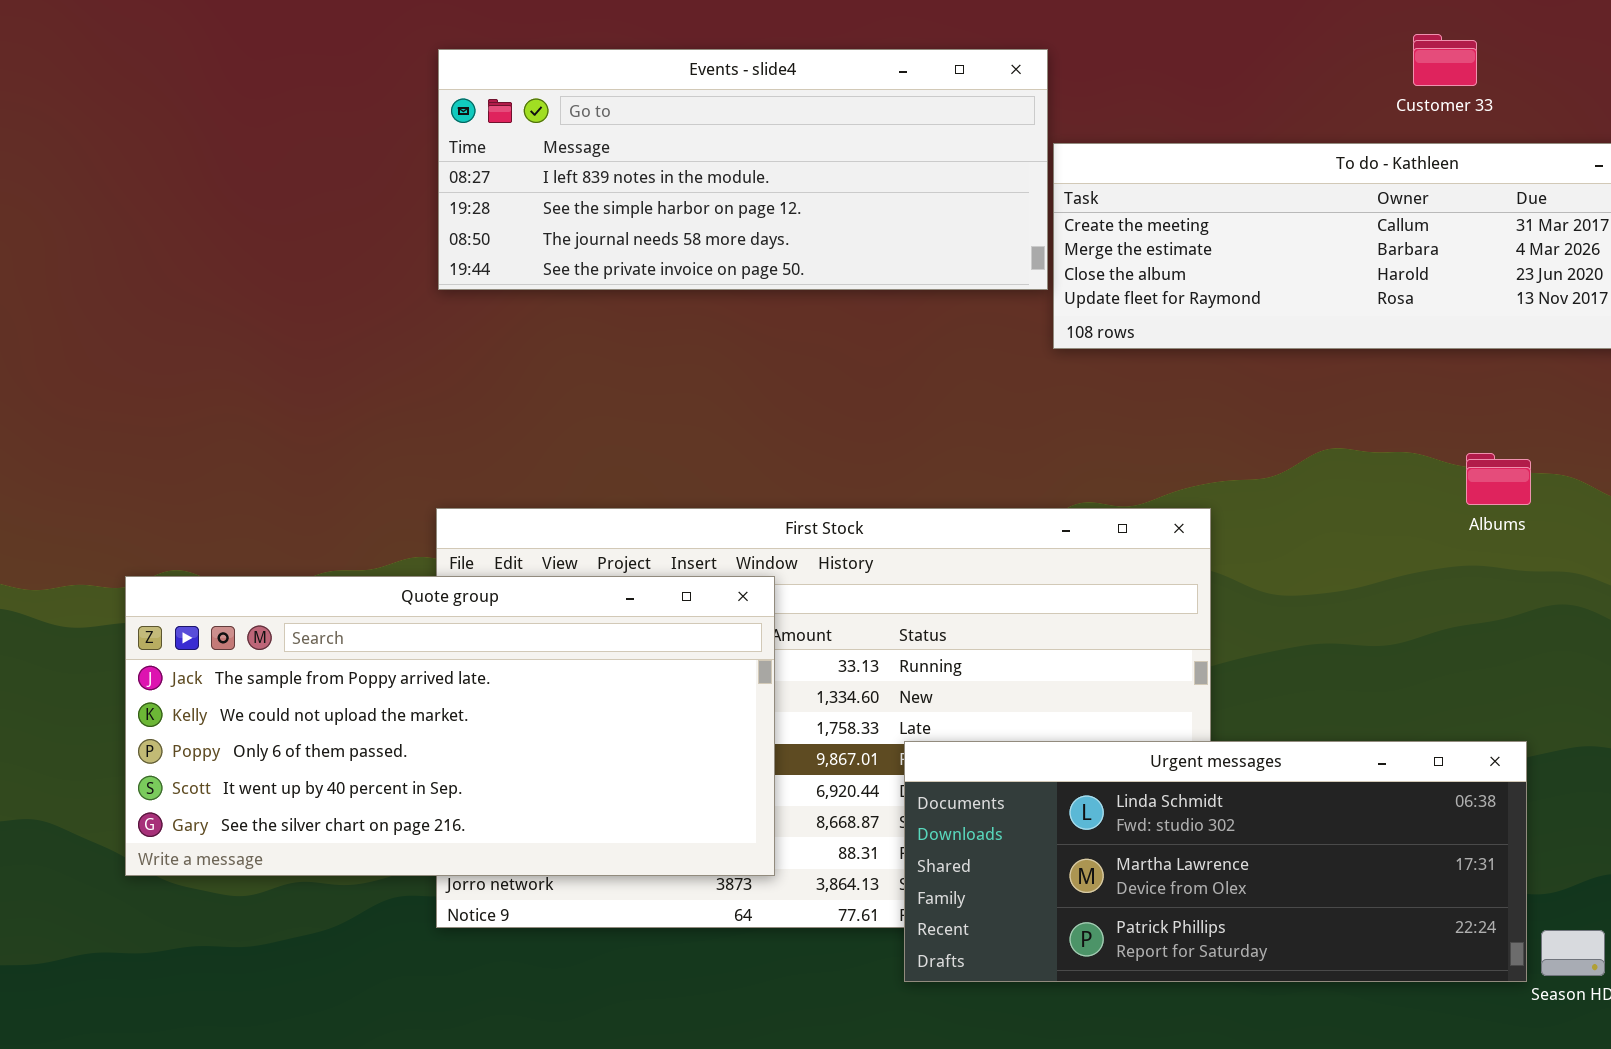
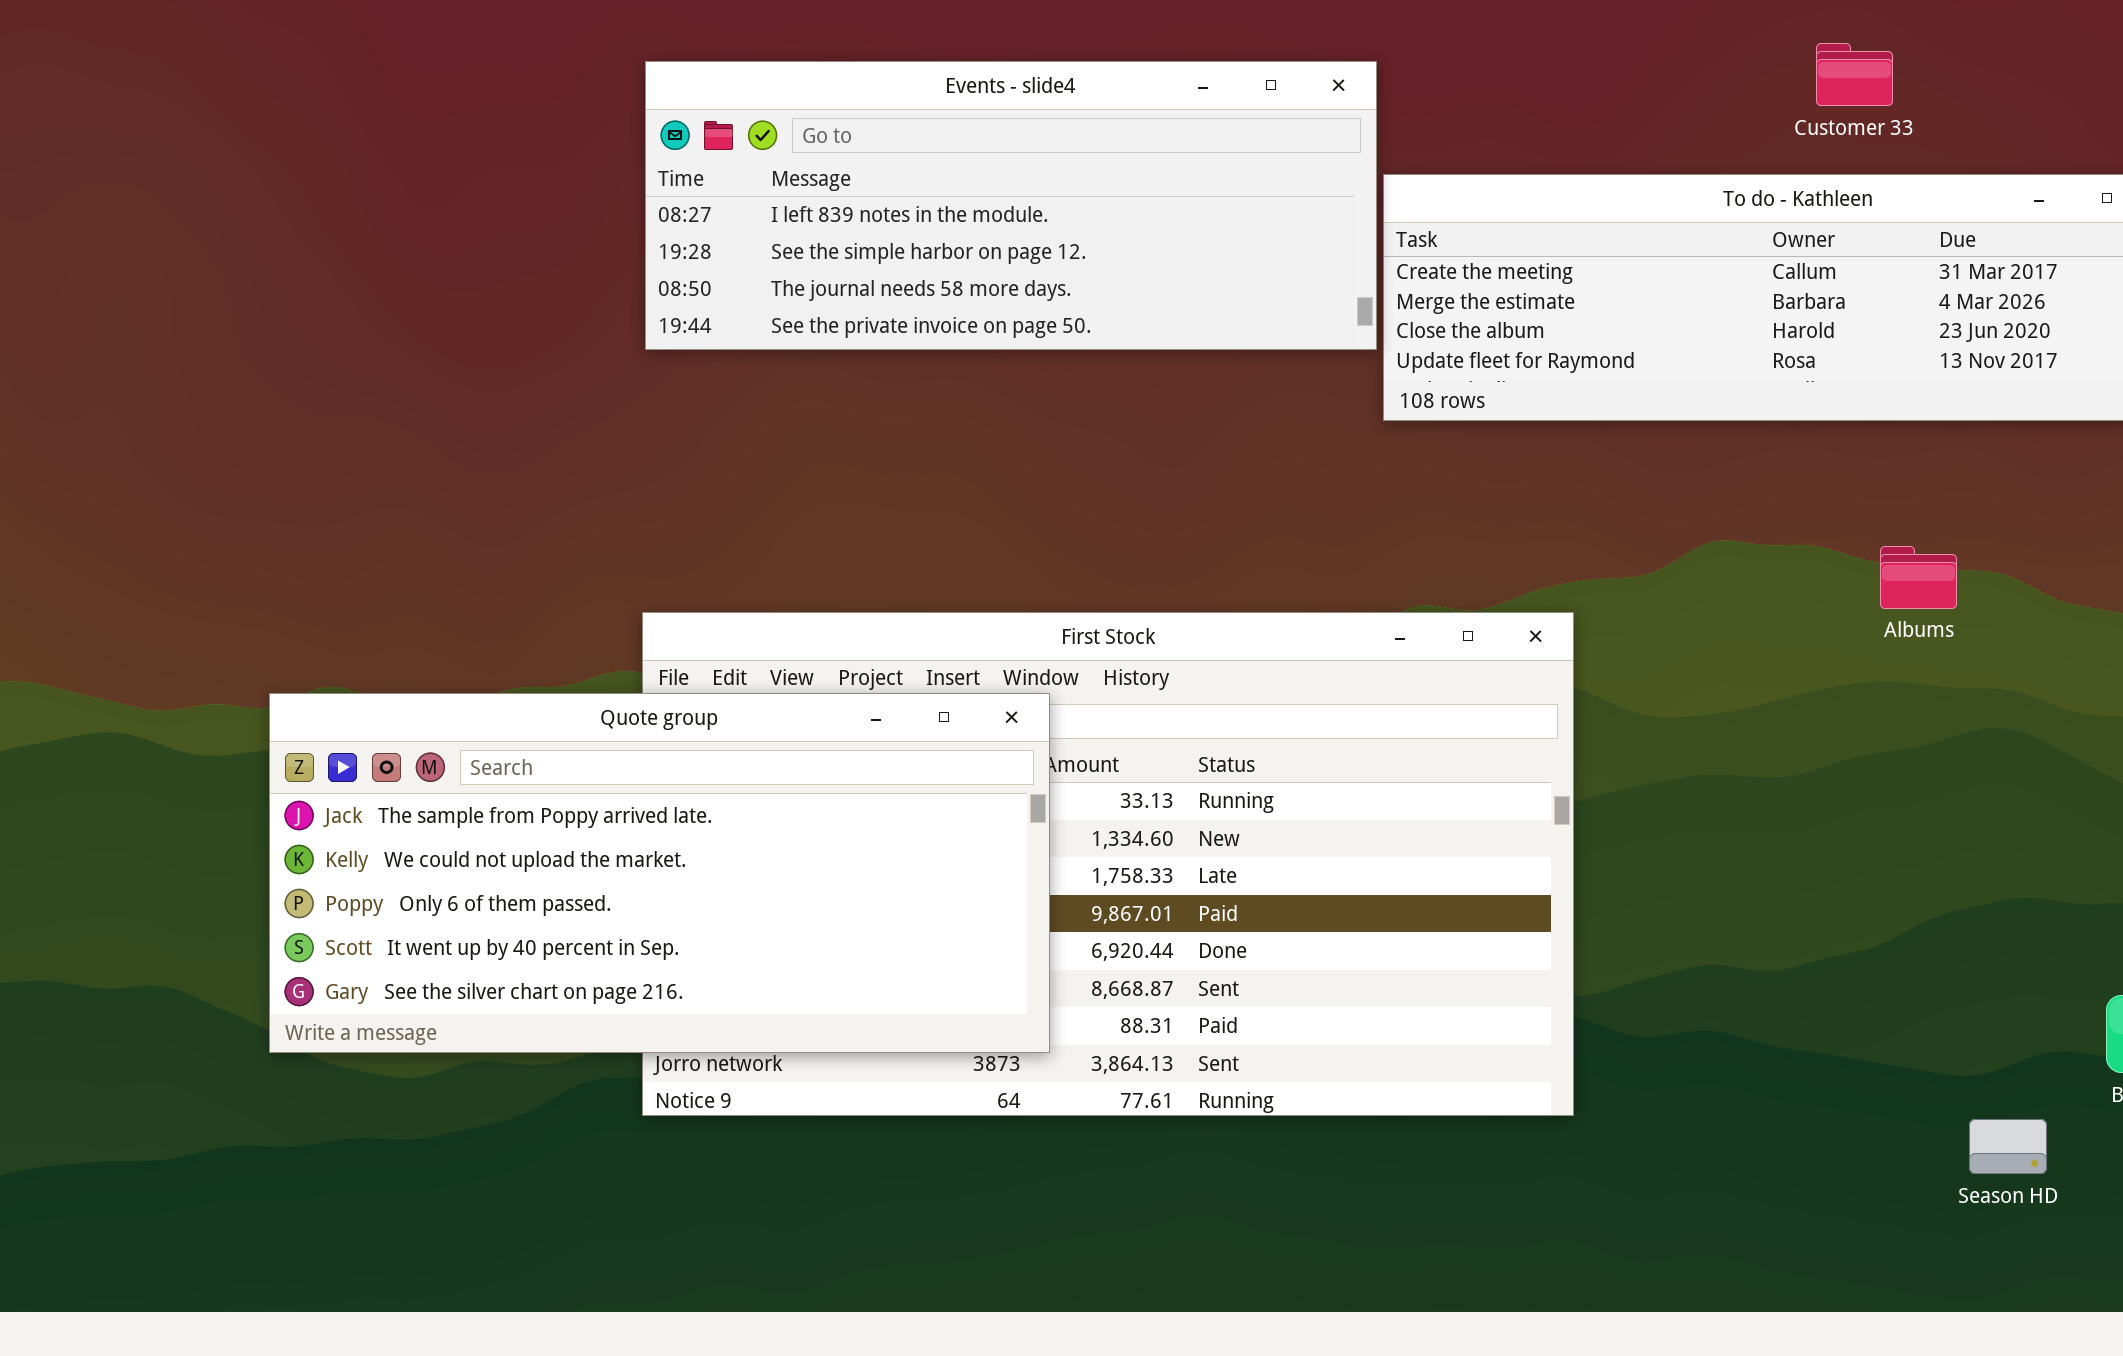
Urgent messages: [904,741,1527,982] -> none, closed

